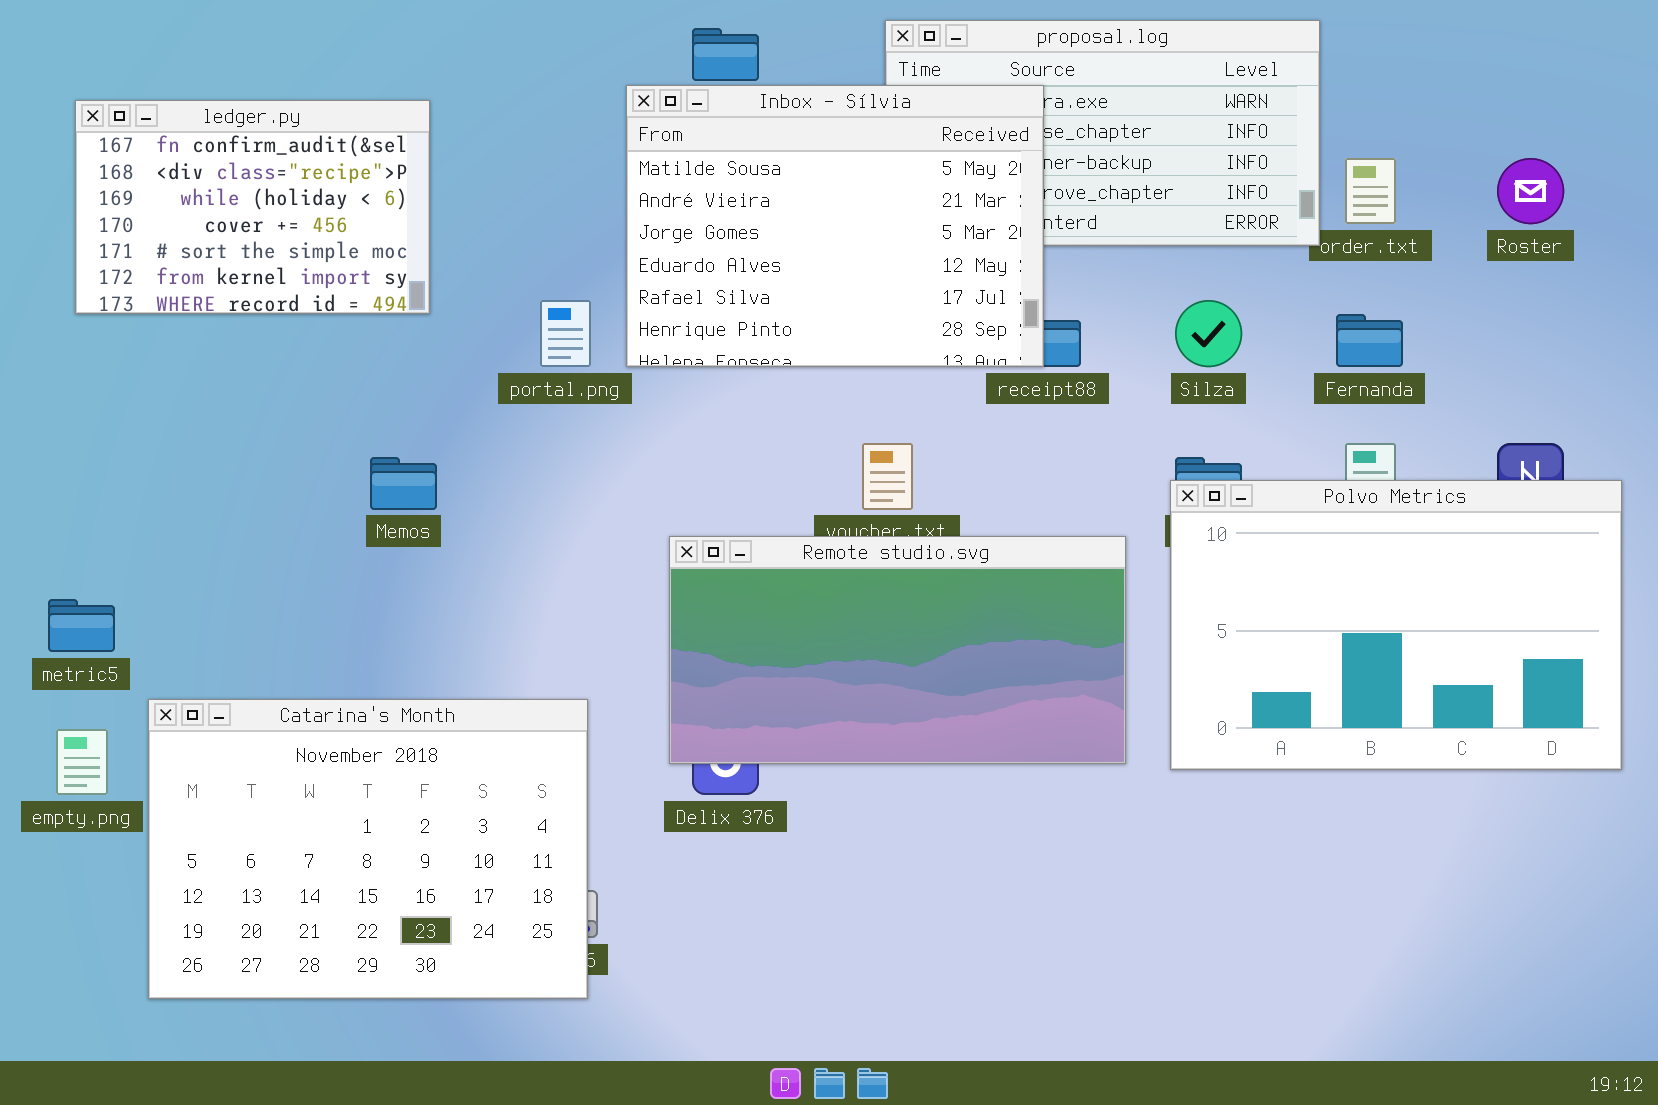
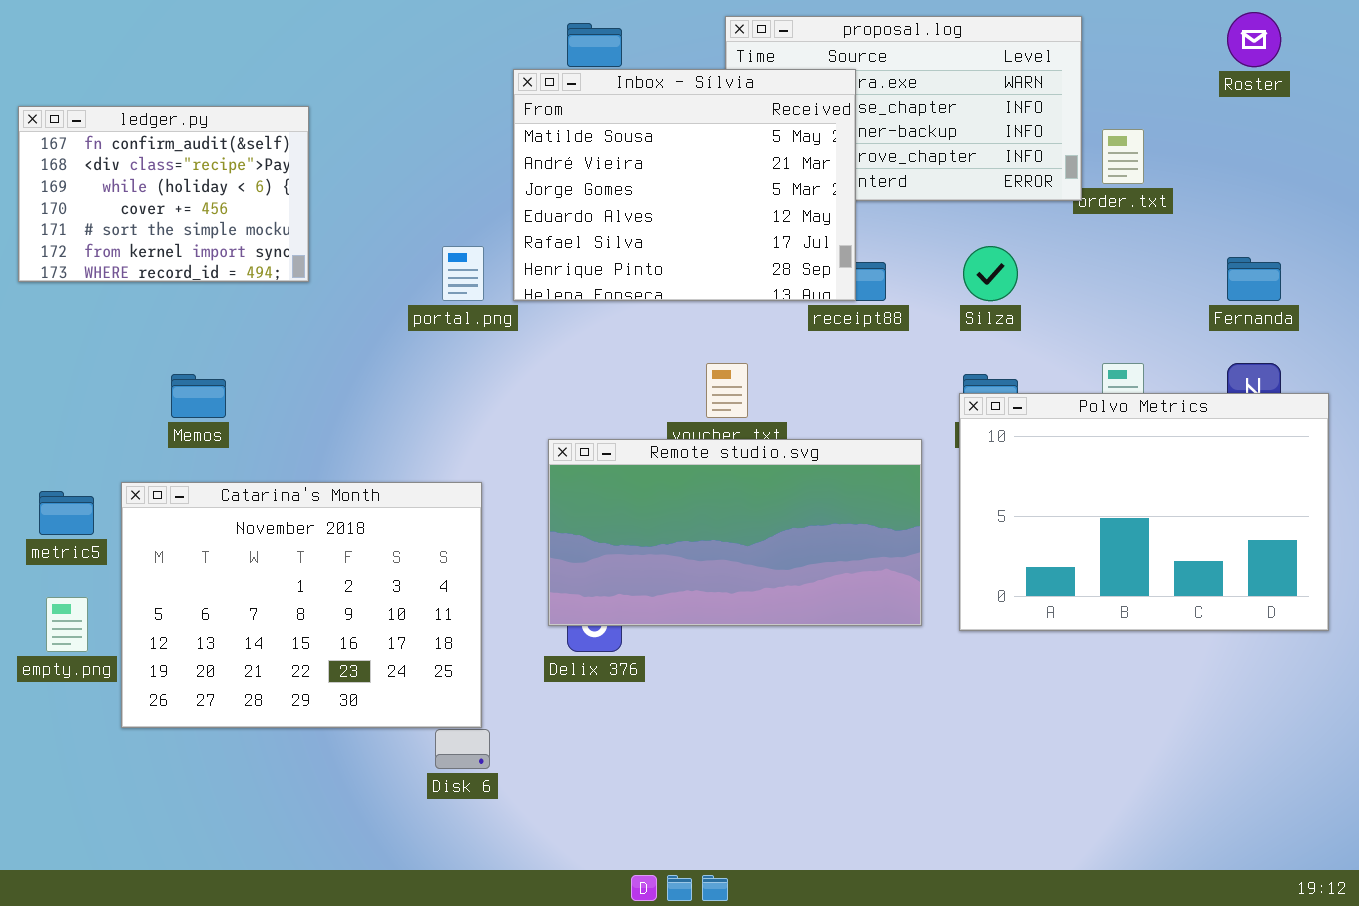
ledger.py: [75,100,430,314] -> [18,106,309,282], moved
Roster: [1497,158,1564,224] -> [1227,12,1281,67], moved
Fernanda: [1336,314,1403,367] -> [1227,257,1281,301], moved
Memos: [370,457,437,510] -> [171,374,226,418], moved
Catarina's Month: [148,699,588,999] -> [121,482,482,728], moved

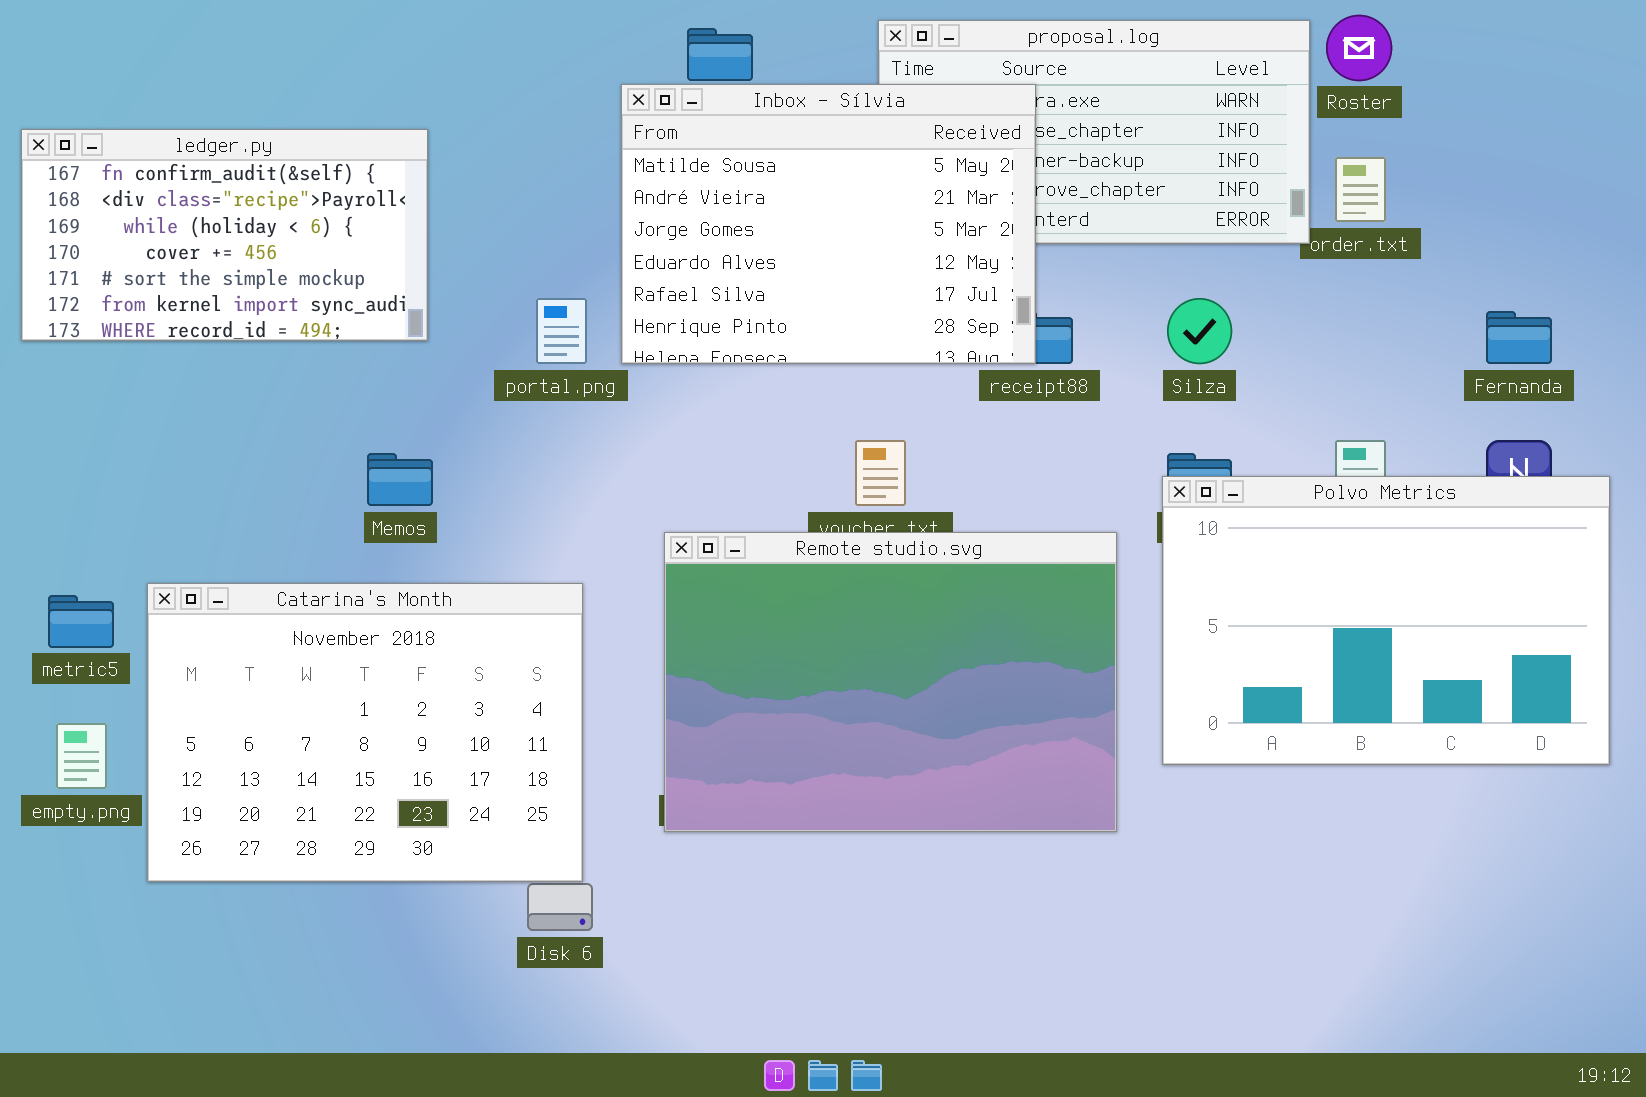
Roster: [1227,12,1281,67] -> [1326,15,1392,81], moved
ledger.py: [18,106,309,282] -> [21,129,428,341], resized
Memos: [171,374,226,418] -> [367,453,433,506], moved
Remote studio.svg: [548,439,922,626] -> [664,532,1117,832], resized

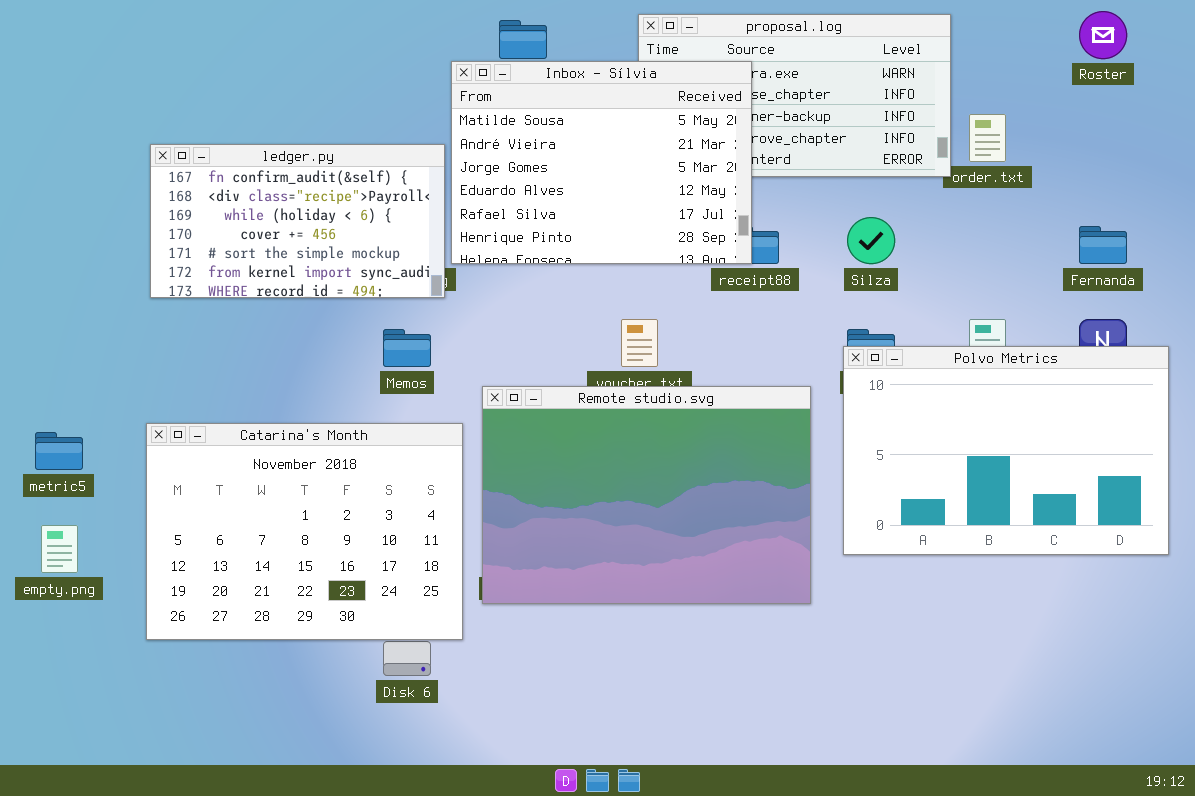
Roster: [1326,15,1392,81] -> [1079,11,1127,59], moved
ledger.py: [21,129,428,341] -> [150,144,445,298], moved
Memos: [367,453,433,506] -> [383,329,431,367], moved
Catarina's Month: [147,583,583,882] -> [146,423,463,640], moved

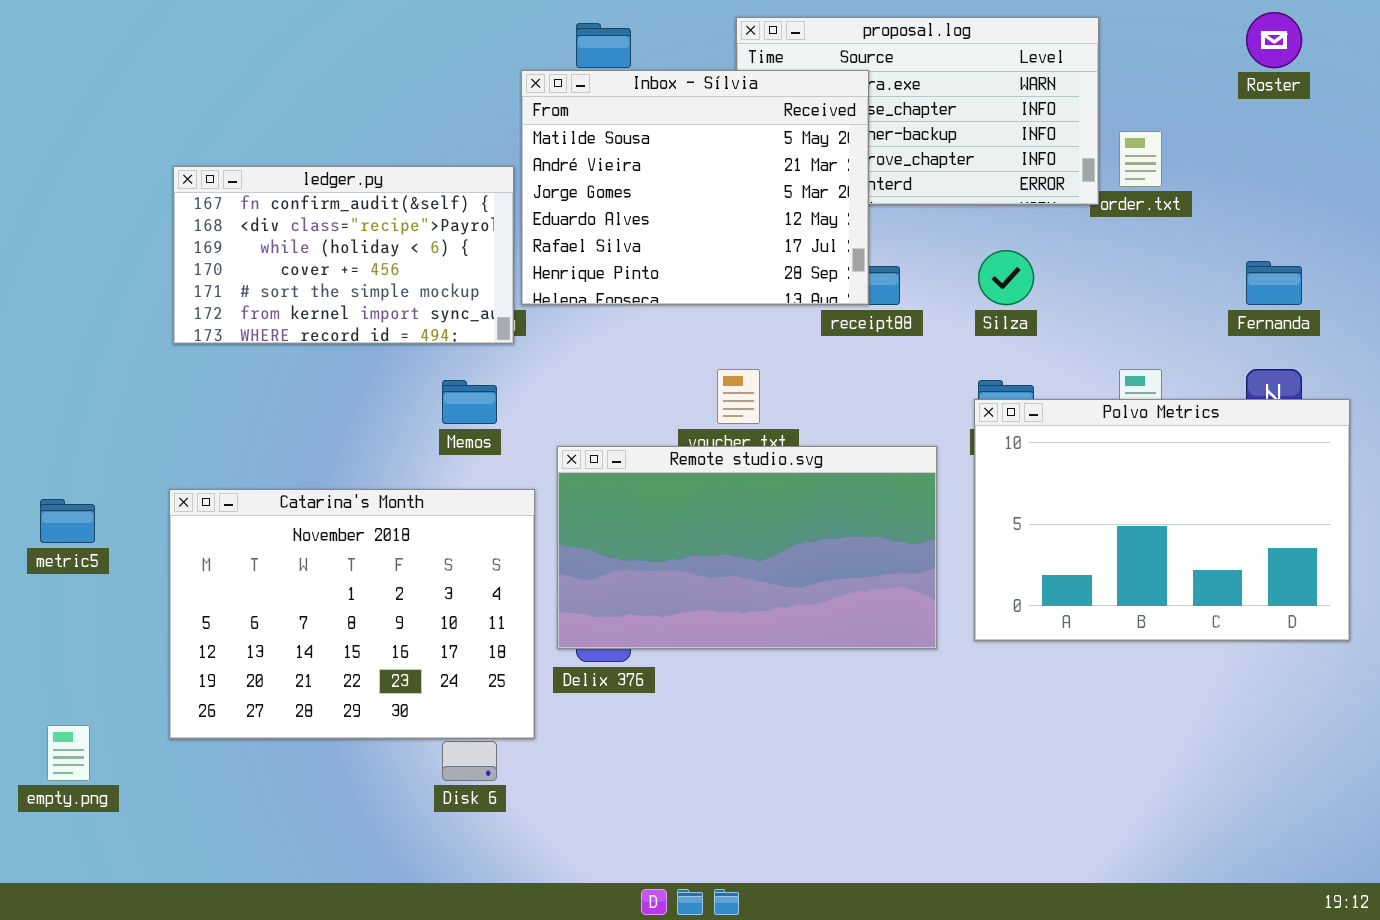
Remote studio.svg: [482,386,811,604] -> [557,446,937,649], resized
empty.png: [41,525,78,573] -> [47,725,90,781], moved

